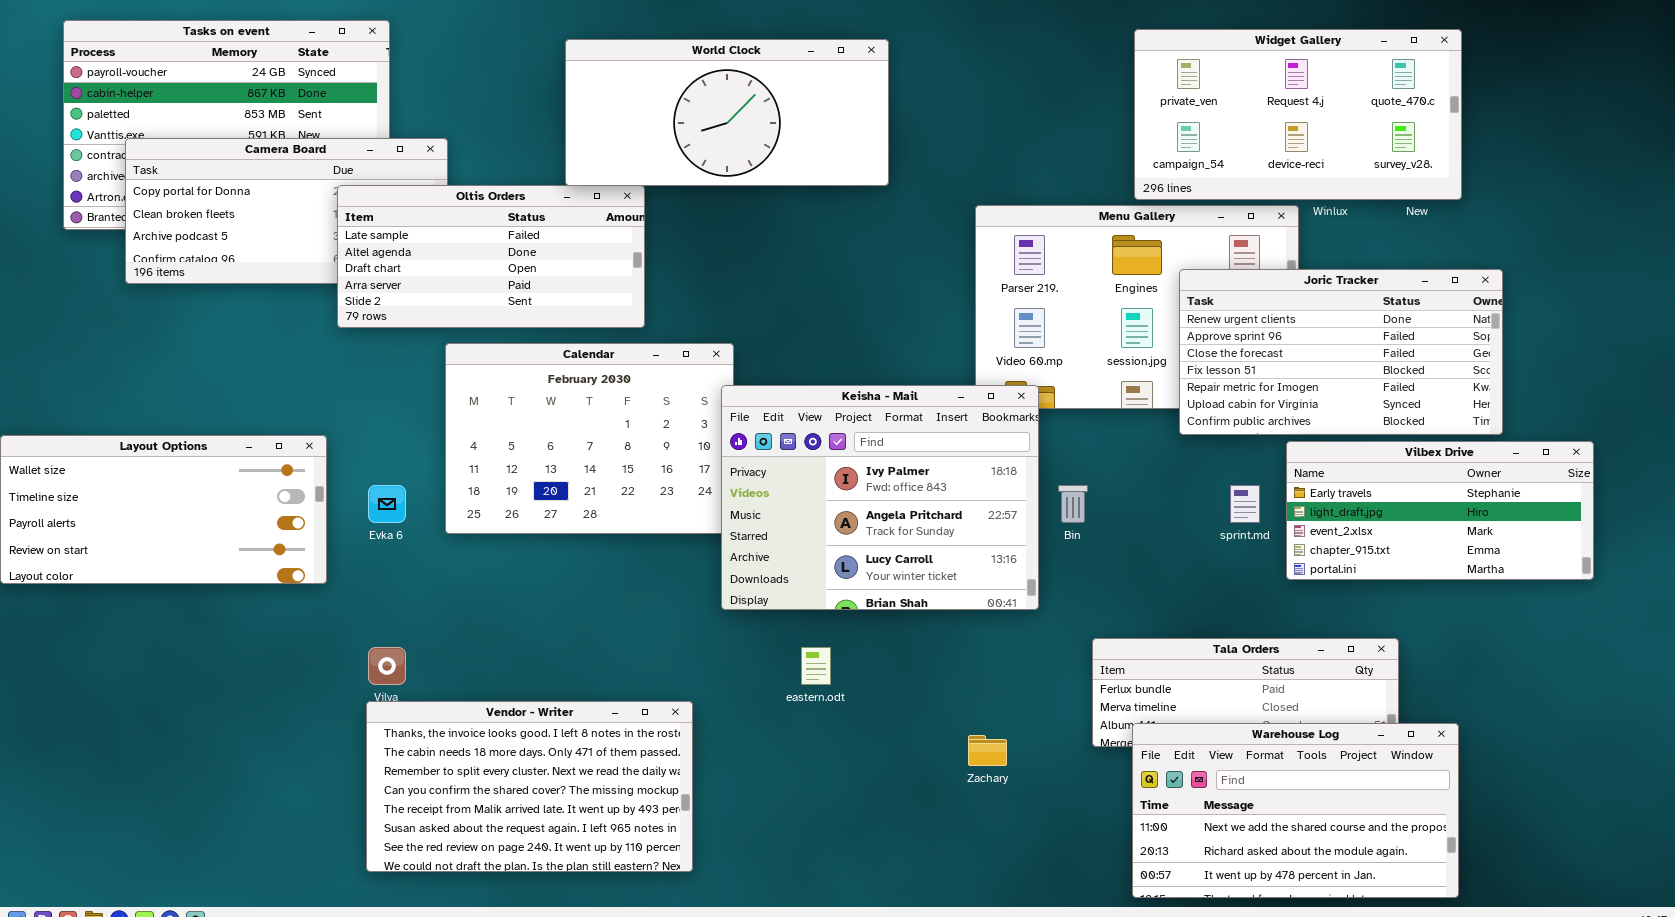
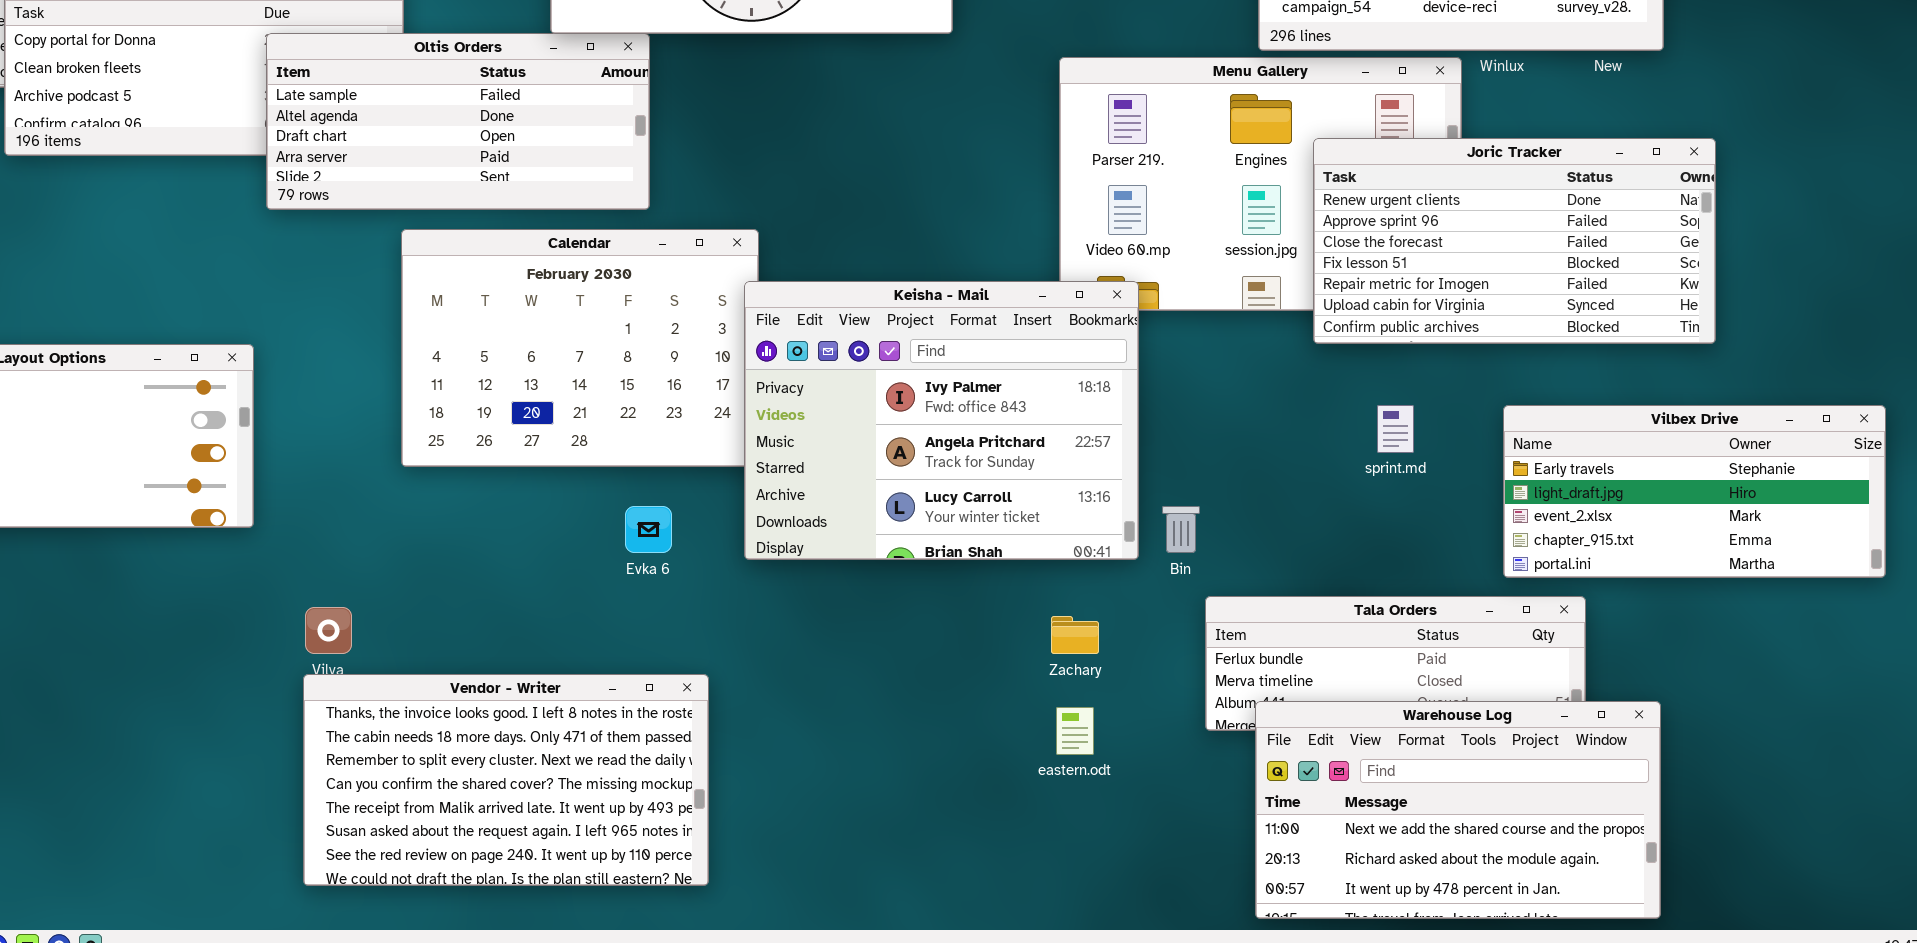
Vilbex Drive: [1286,441,1594,580] -> [1503,405,1886,578], moved
Evka 6: [368,485,406,523] -> [625,506,672,553], moved
Bin: [1058,485,1088,523] -> [1162,506,1200,553], moved
eastern.odt: [801,647,831,685] -> [1056,707,1094,755], moved
Zachary: [968,735,1007,766] -> [1051,616,1099,654], moved

